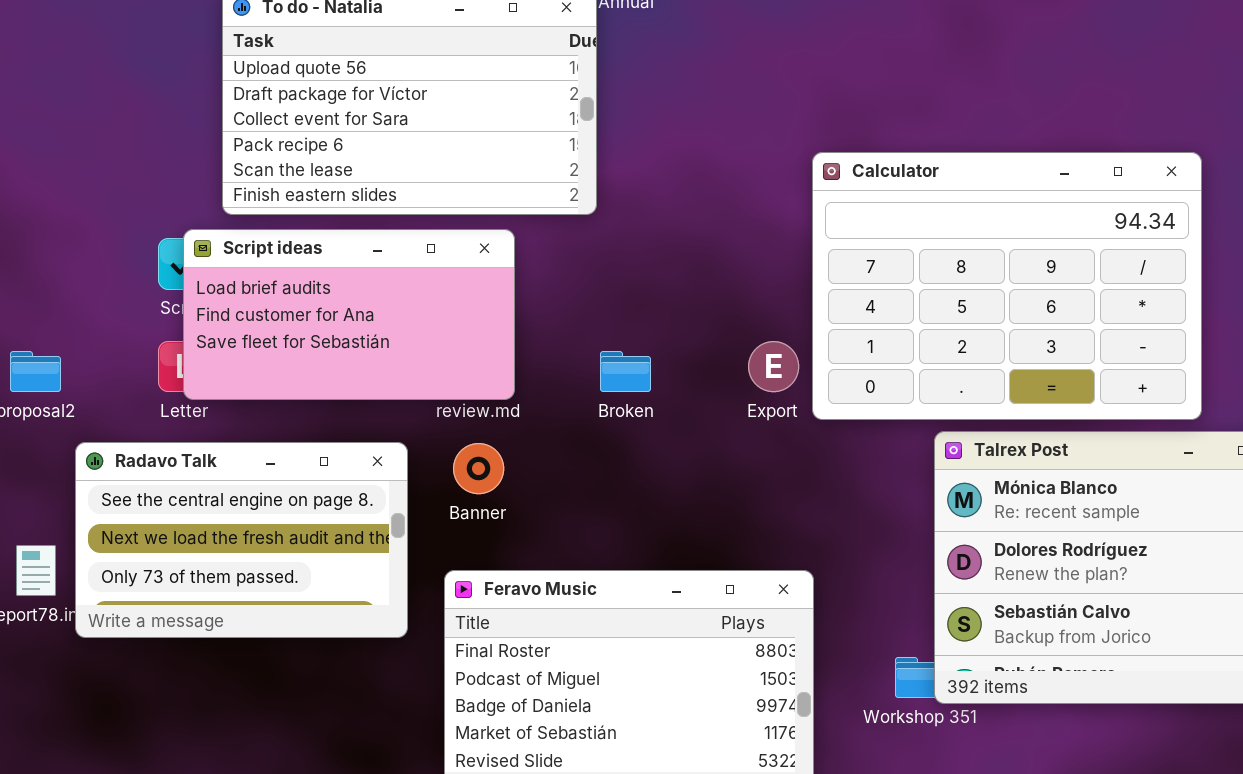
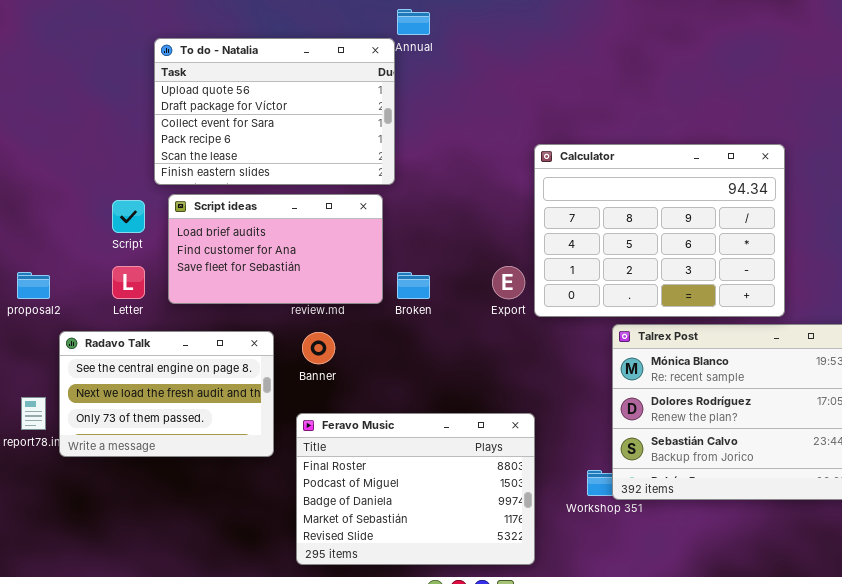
Script ideas: [183,229,515,400] -> [168,194,383,304], moved

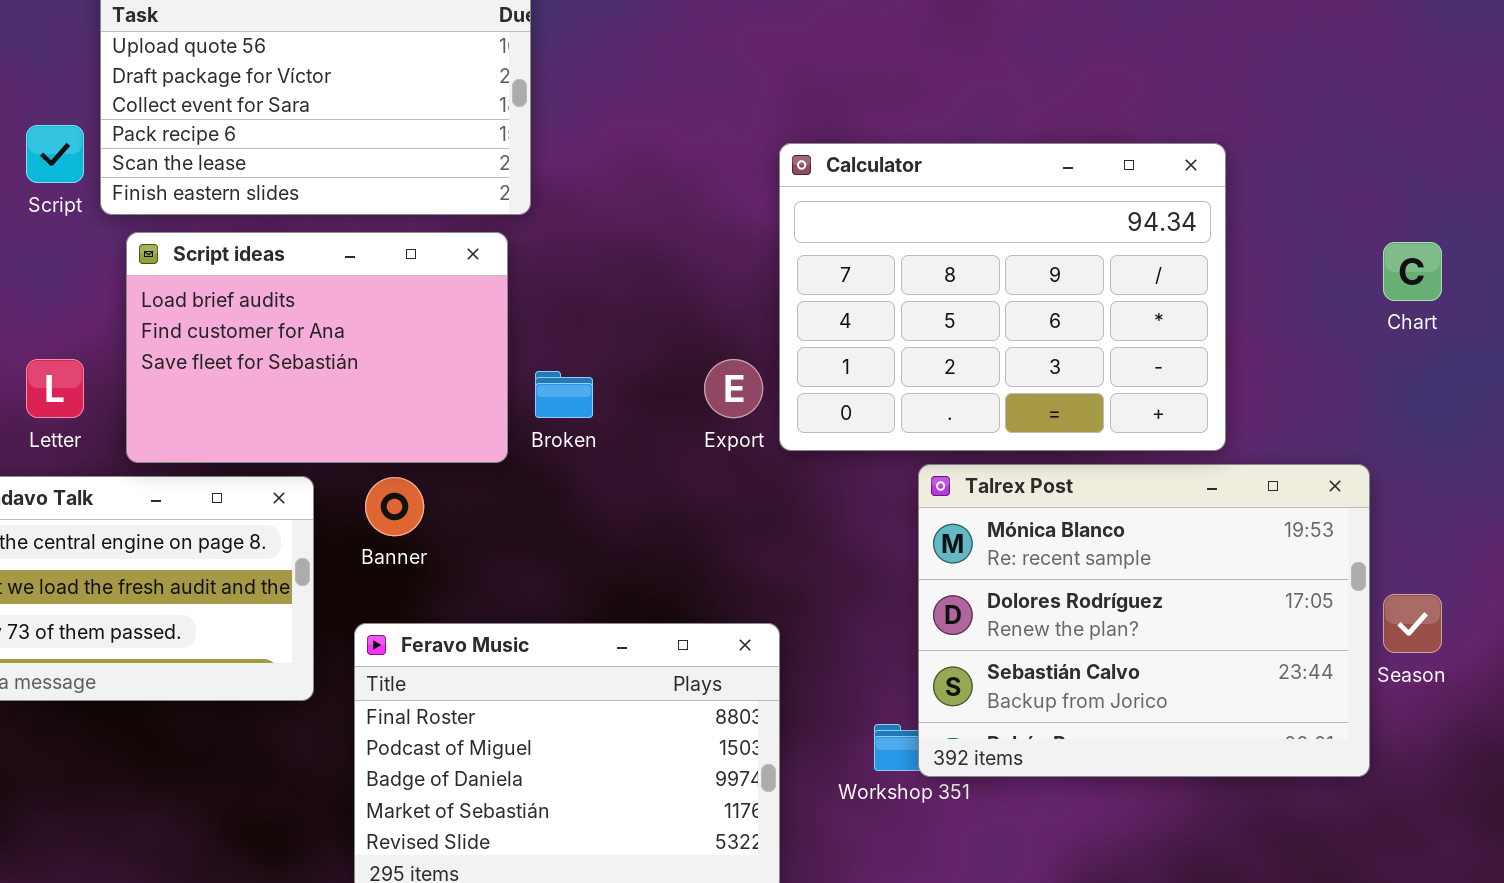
Script ideas: [168,194,383,304] -> [126,232,508,463], resized
Script: [112,200,145,233] -> [26,125,84,183], moved

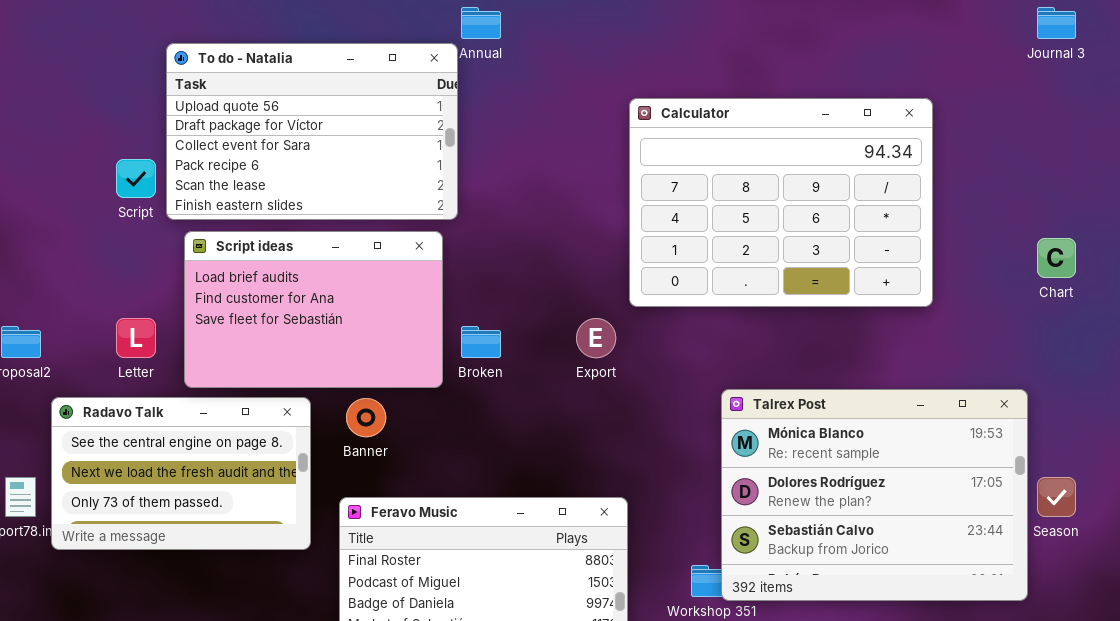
Calculator: [779,143,1226,451] -> [629,98,933,307], moved

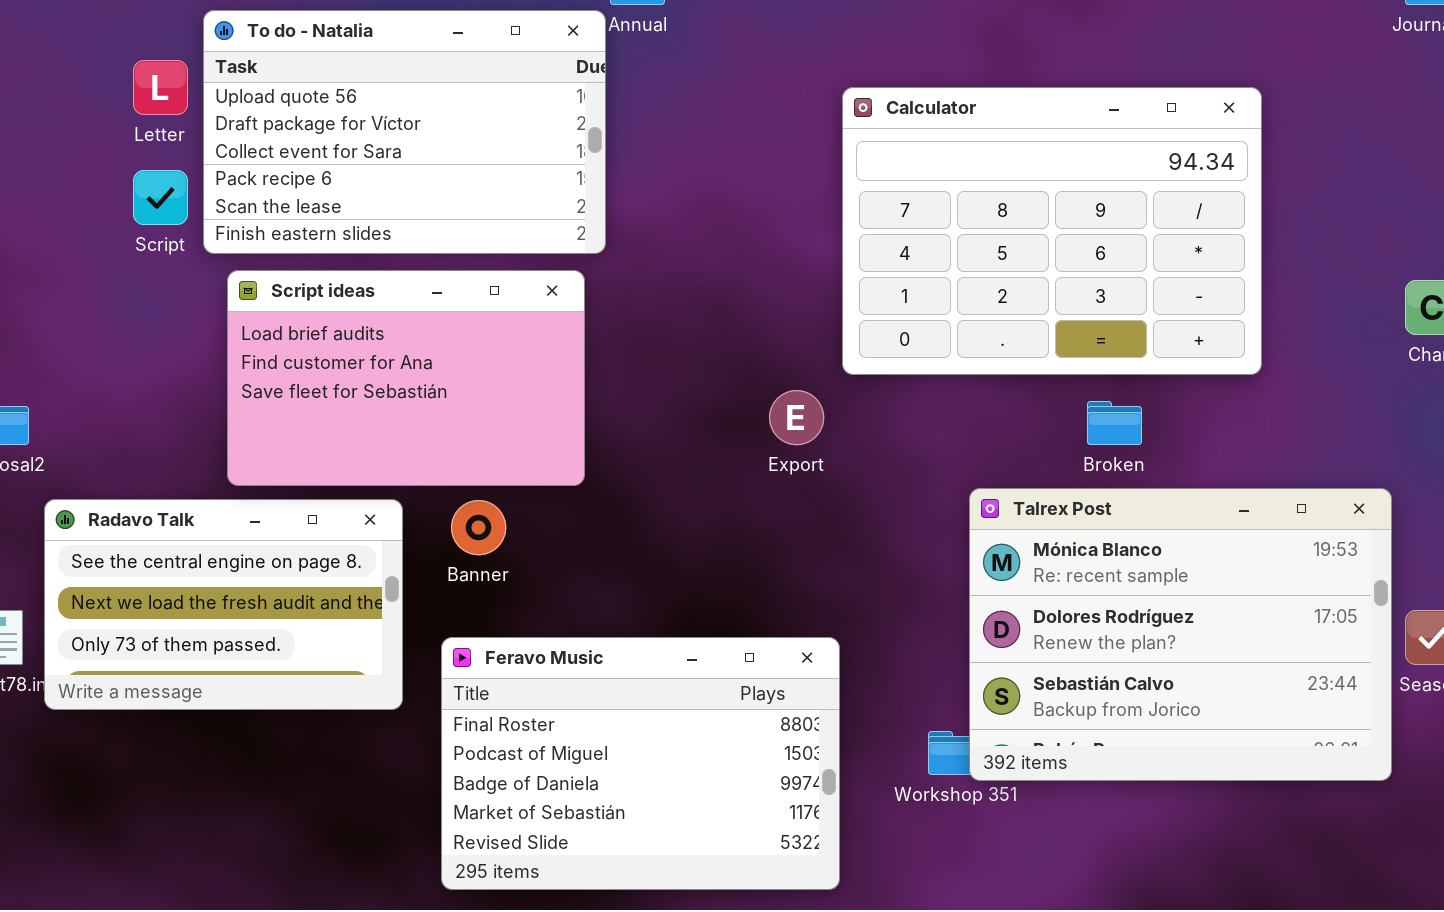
Letter: [116,318,156,358] -> [133,60,188,115], moved
Broken: [461,326,501,358] -> [1087,401,1142,445], moved

